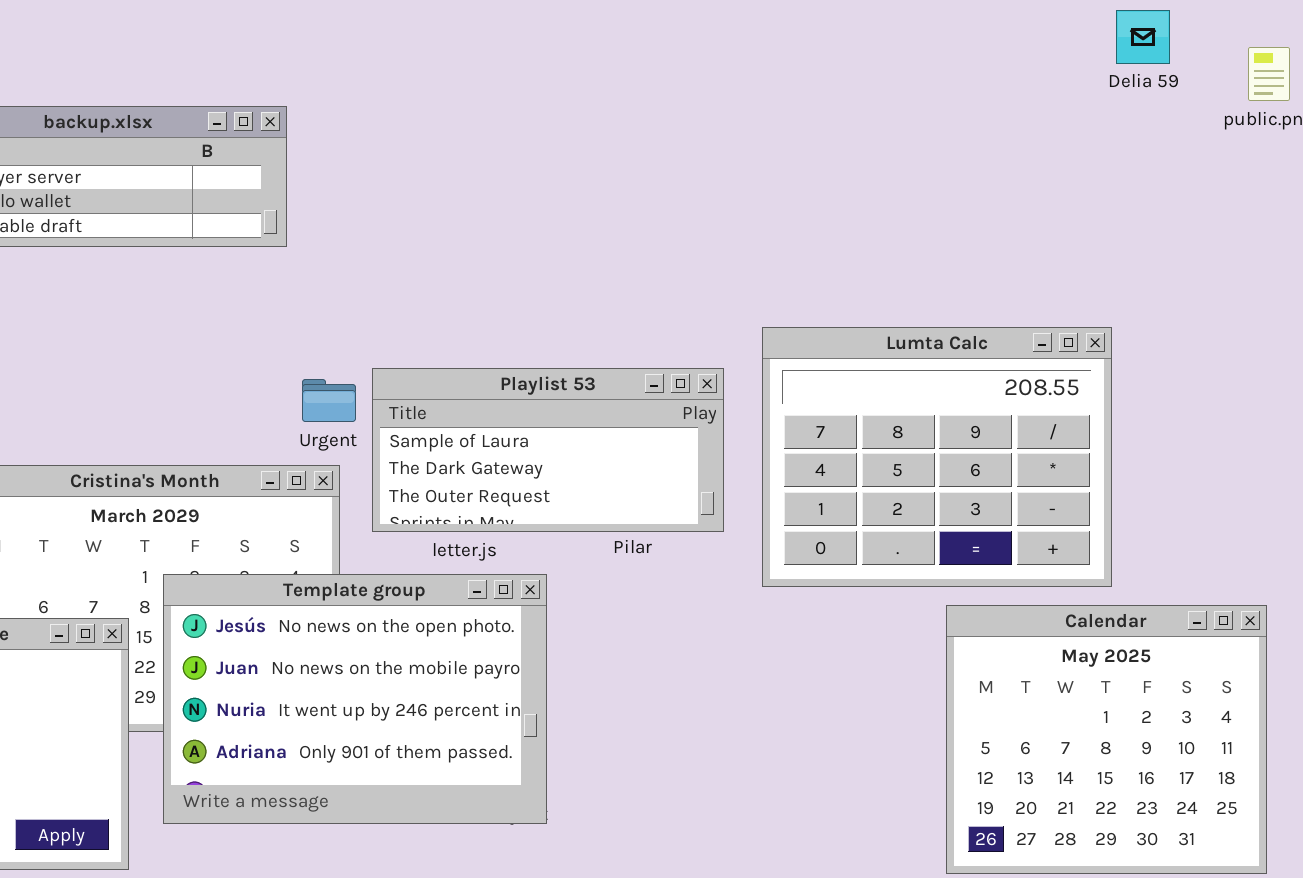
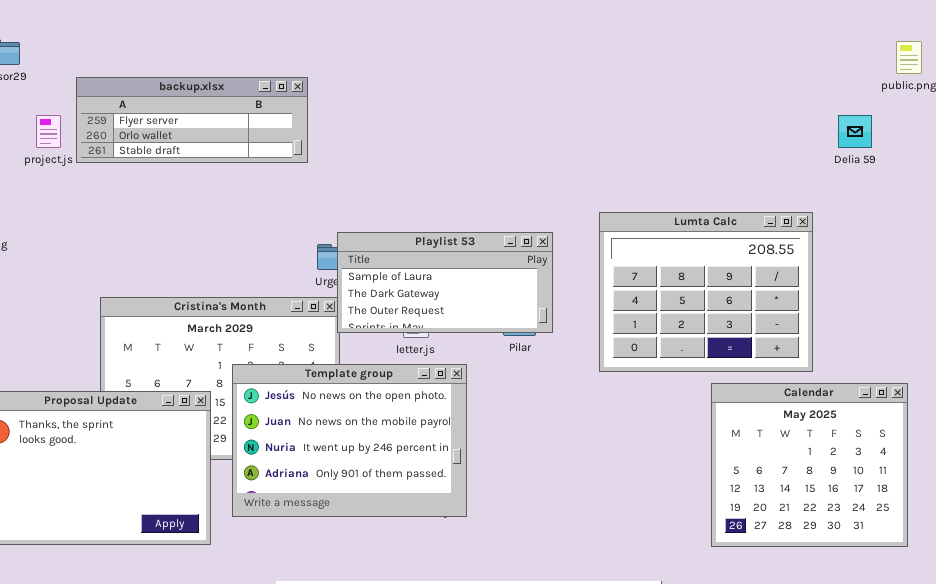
Delia 59: [1116,10,1170,64] -> [838,115,872,148], moved
Playlist 53: [372,368,724,532] -> [337,232,553,333], moved

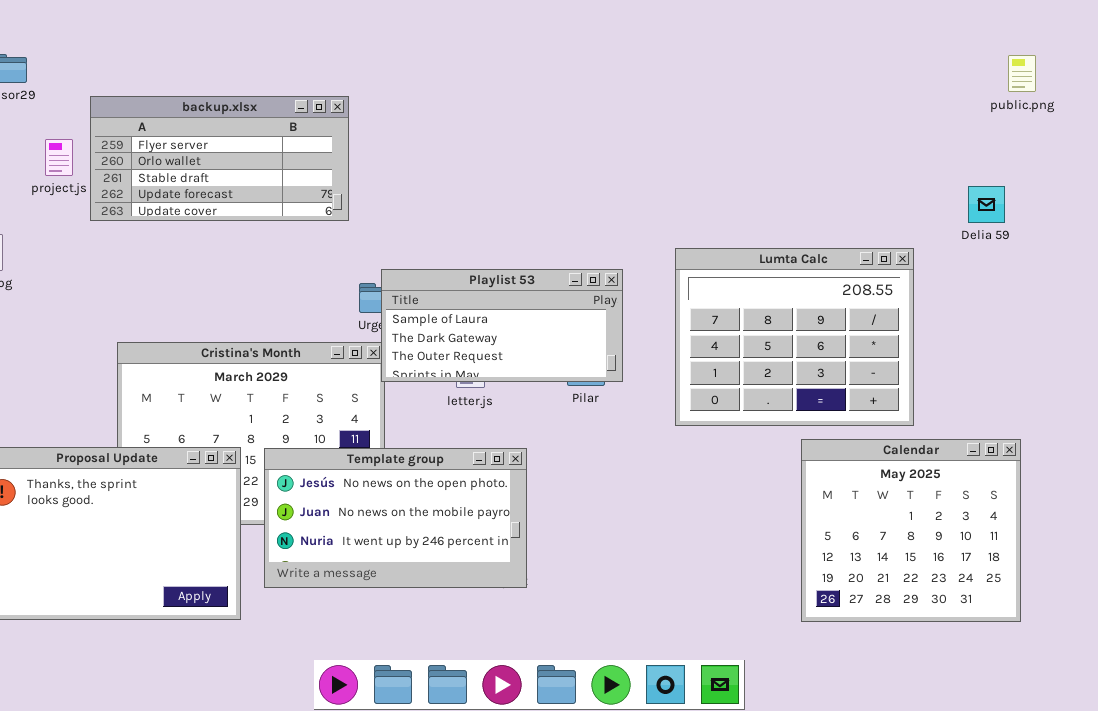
backup.xlsx: [76,77,308,163] -> [90,96,349,221], resized
Delia 59: [838,115,872,148] -> [968,186,1005,223], moved
Template group: [232,364,467,517] -> [264,448,527,588], resized

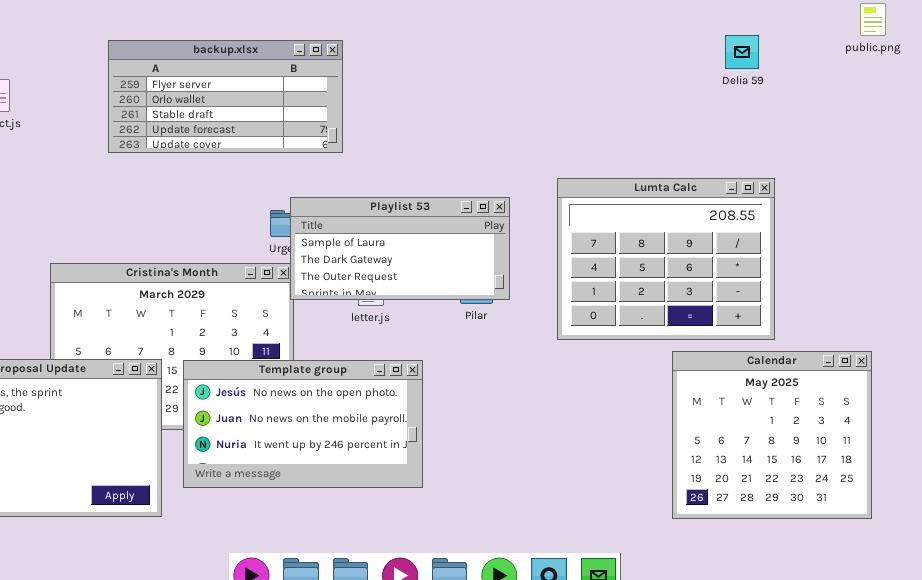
backup.xlsx: [90,96,349,221] -> [108,40,343,153], moved
Delia 59: [968,186,1005,223] -> [725,35,759,69], moved

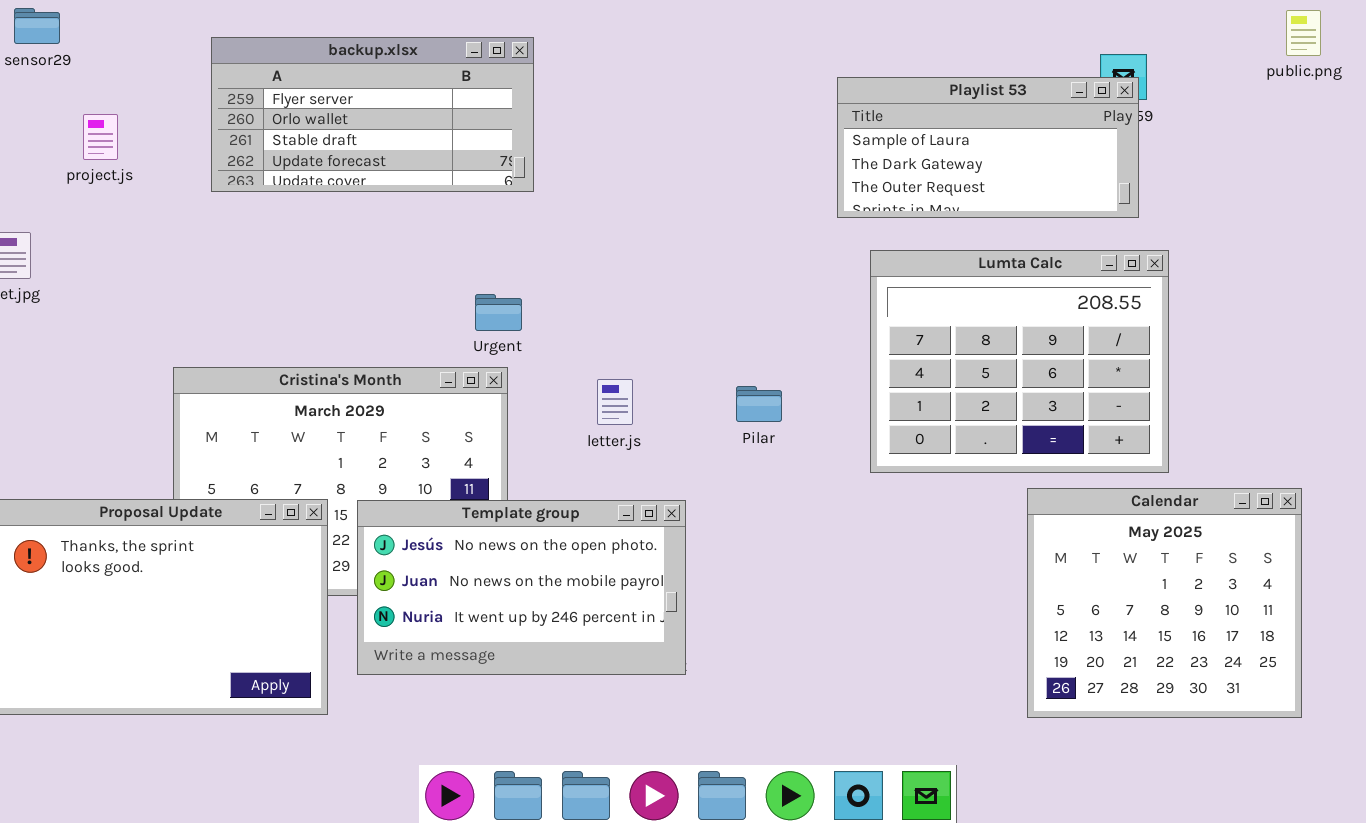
backup.xlsx: [108,40,343,153] -> [211,37,534,192], moved
Playlist 53: [290,197,510,300] -> [837,77,1139,218], moved

